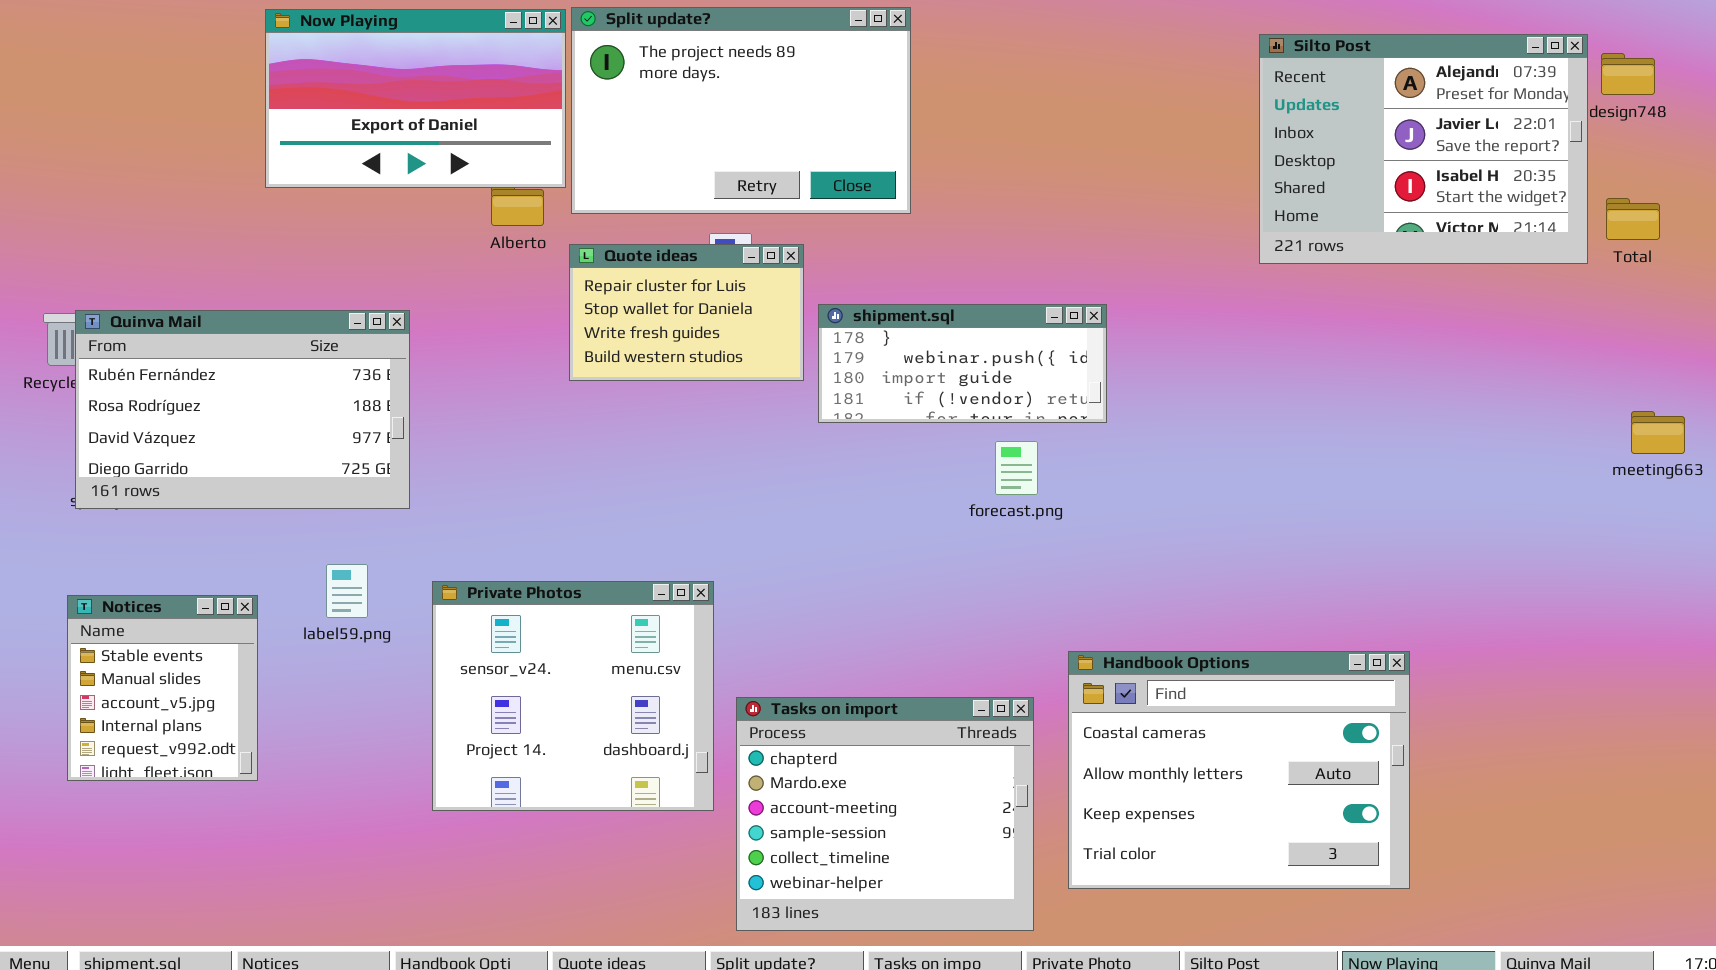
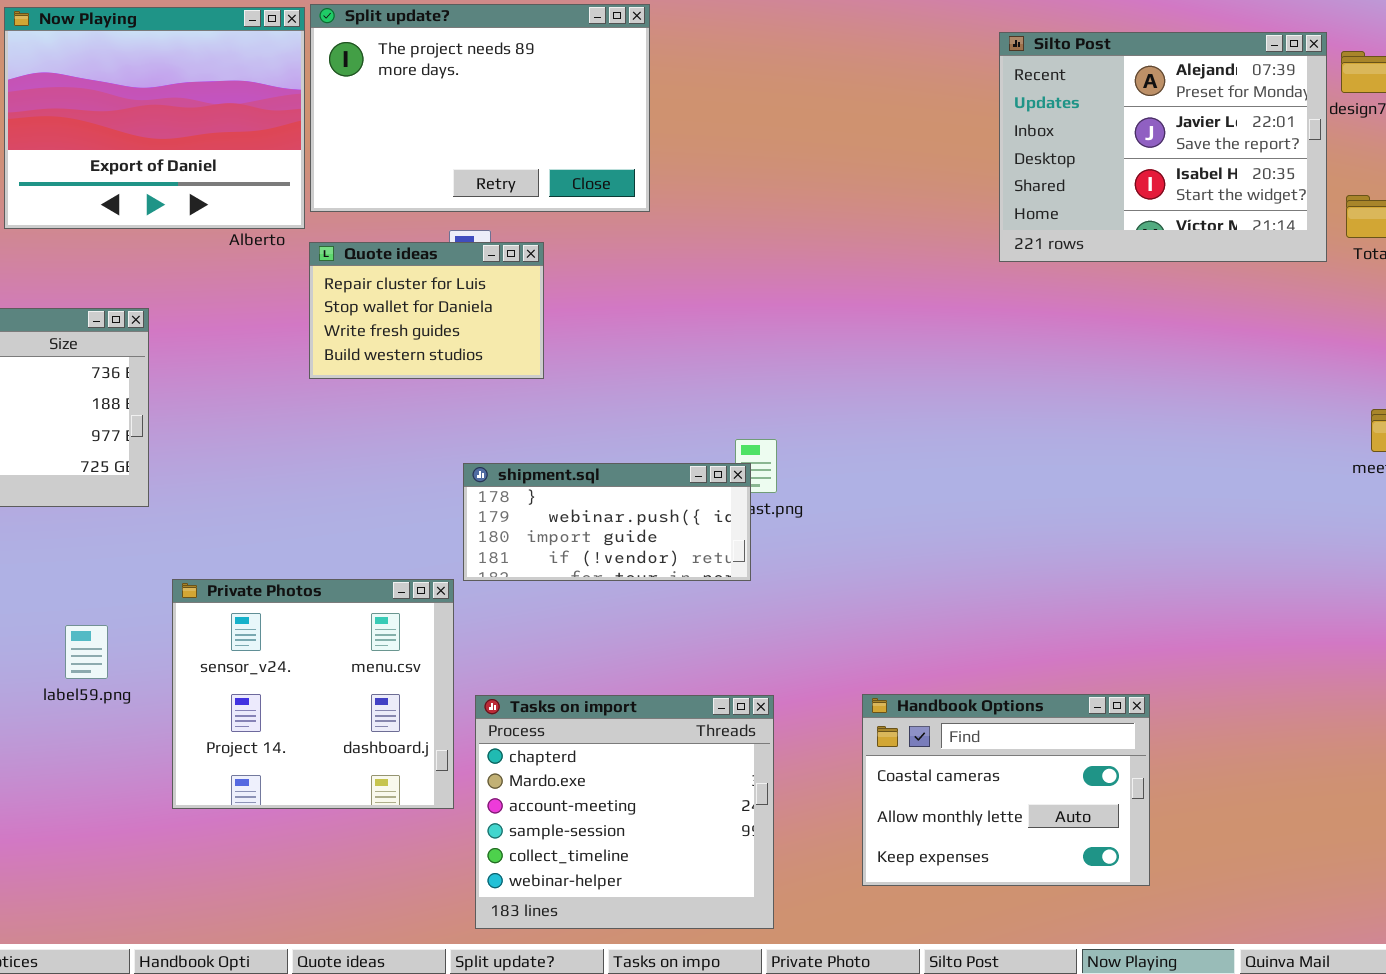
Now Playing: [265,9,566,188] -> [4,7,305,229], resized
shipment.sql: [818,304,1107,423] -> [463,463,751,581], moved
label59.png: [326,564,368,618] -> [65,625,108,679], moved
Handbook Options: [1068,651,1410,889] -> [862,694,1150,886], resized

